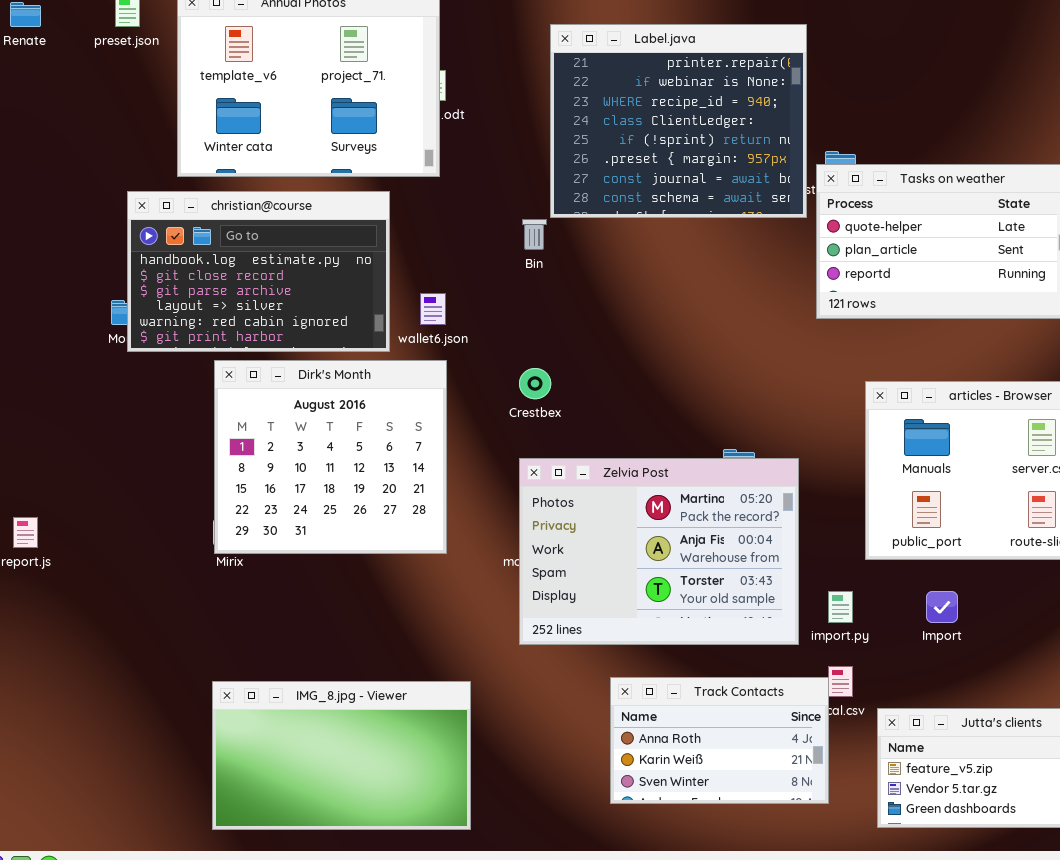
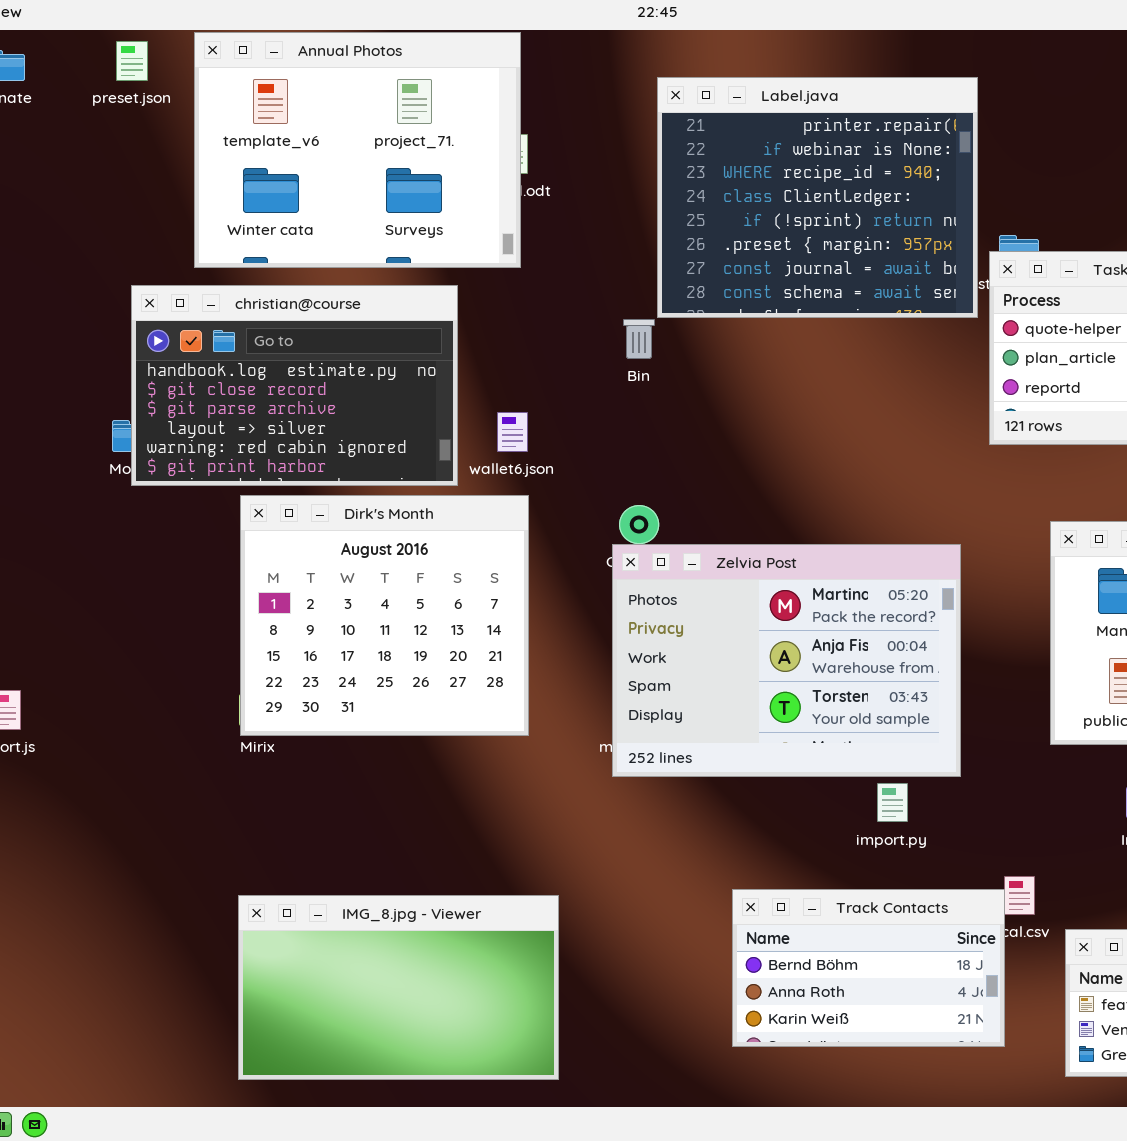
Zelvia Post: [519,458,799,645] -> [612,544,961,777], moved
import.py: [828,591,853,623] -> [877,783,908,822], moved
Track Contacts: [610,677,829,804] -> [732,889,1005,1047], scrolled up 1 row

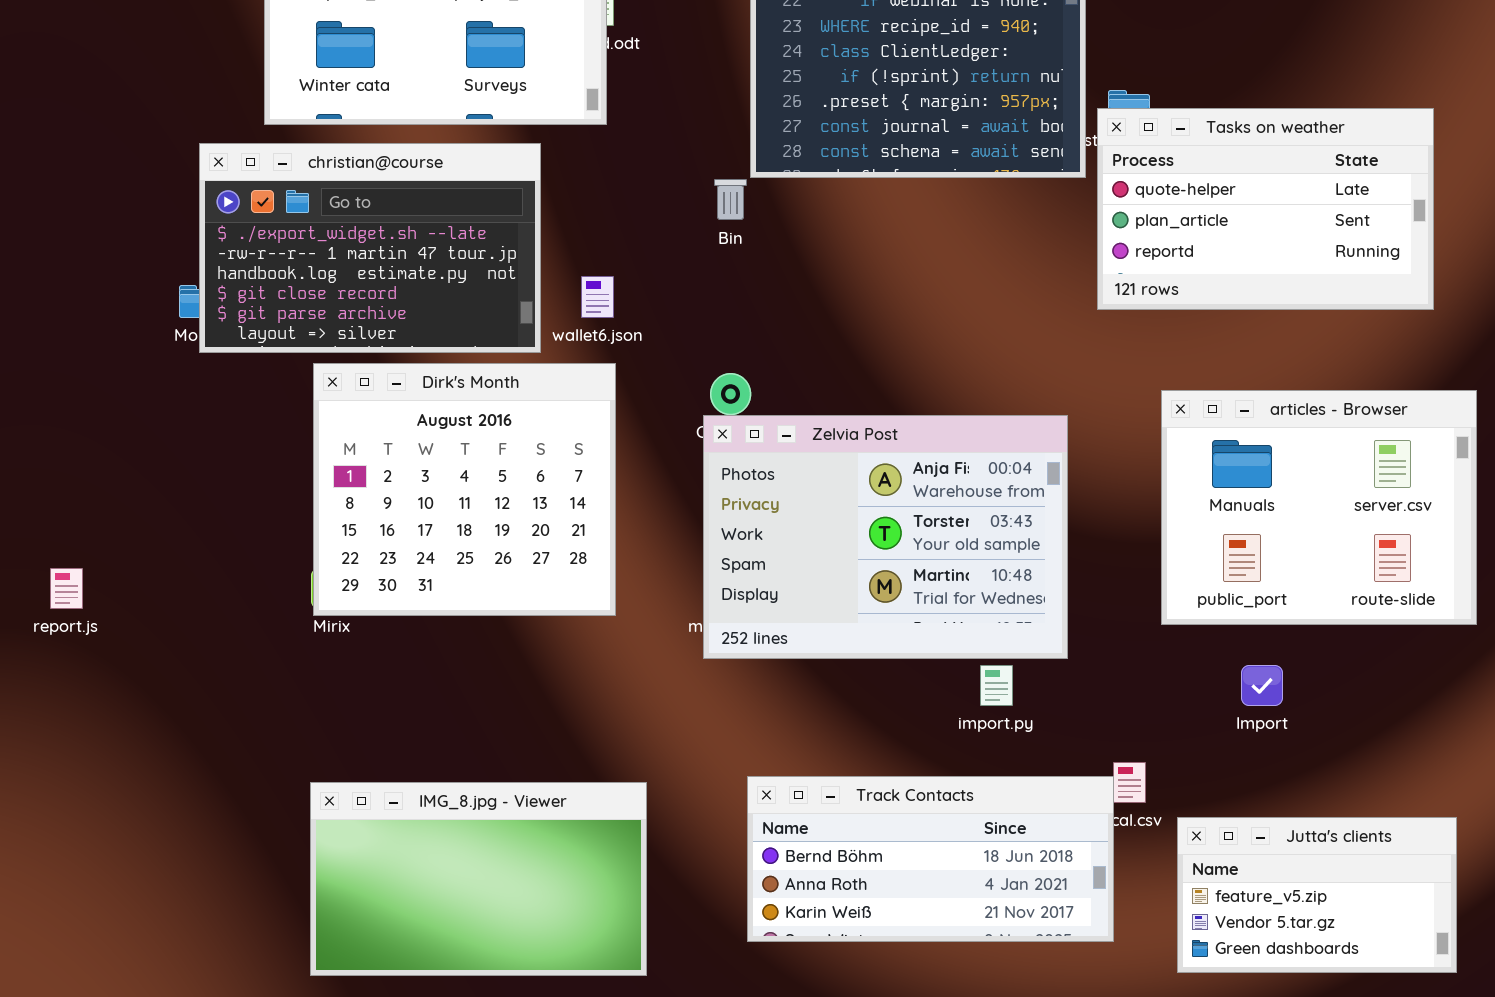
christian@course: [131,285,458,486] -> [199,143,541,353], scrolled up 2 rows
Zelvia Post: [612,544,961,777] -> [703,415,1068,659], scrolled down 1 row
Track Contacts: [732,889,1005,1047] -> [747,776,1114,942], resized

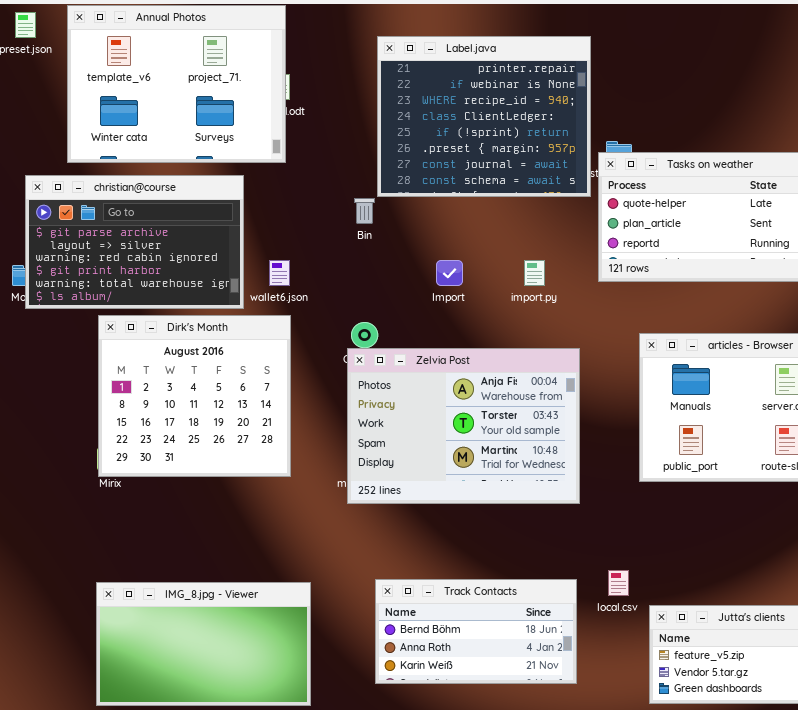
christian@course: [199,143,541,353] -> [25,175,244,309], scrolled down 4 rows
import.py: [980,665,1013,706] -> [524,260,545,286], moved
Import: [1241,665,1283,706] -> [436,260,463,286], moved
Track Contacts: [747,776,1114,942] -> [375,579,577,684], resized

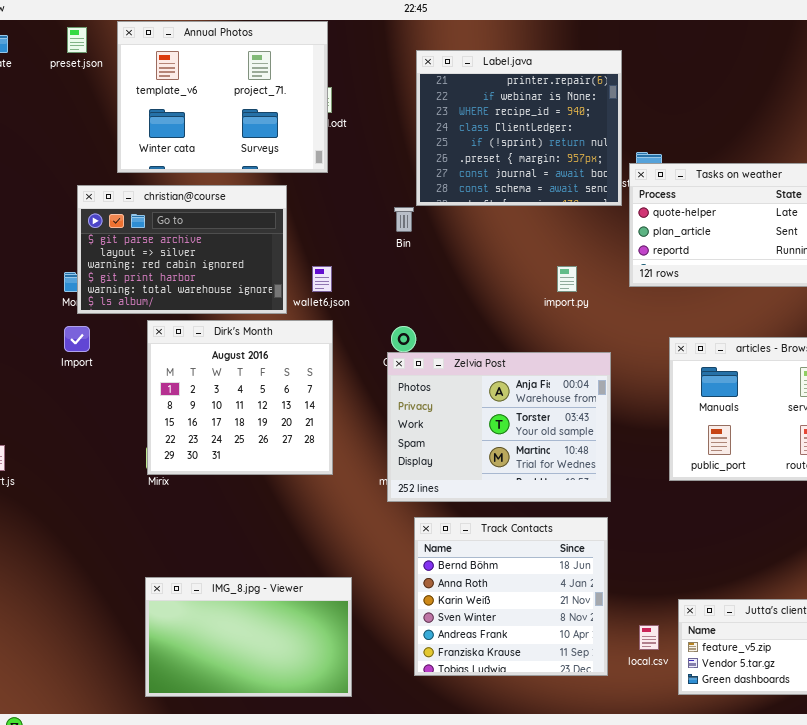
Import: [436,260,463,286] -> [64,326,90,352], moved
local.csv: [608,570,629,596] -> [639,625,659,650], moved
Track Contacts: [375,579,577,684] -> [414,517,608,676], resized

